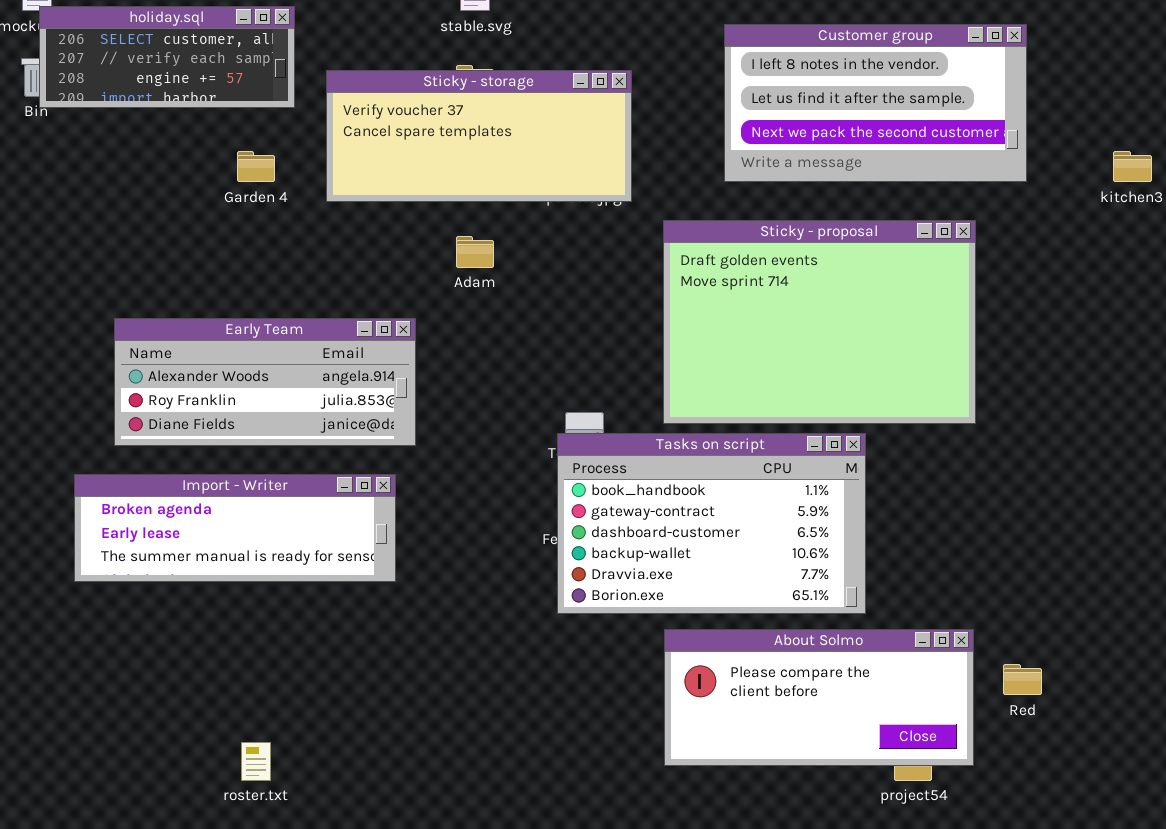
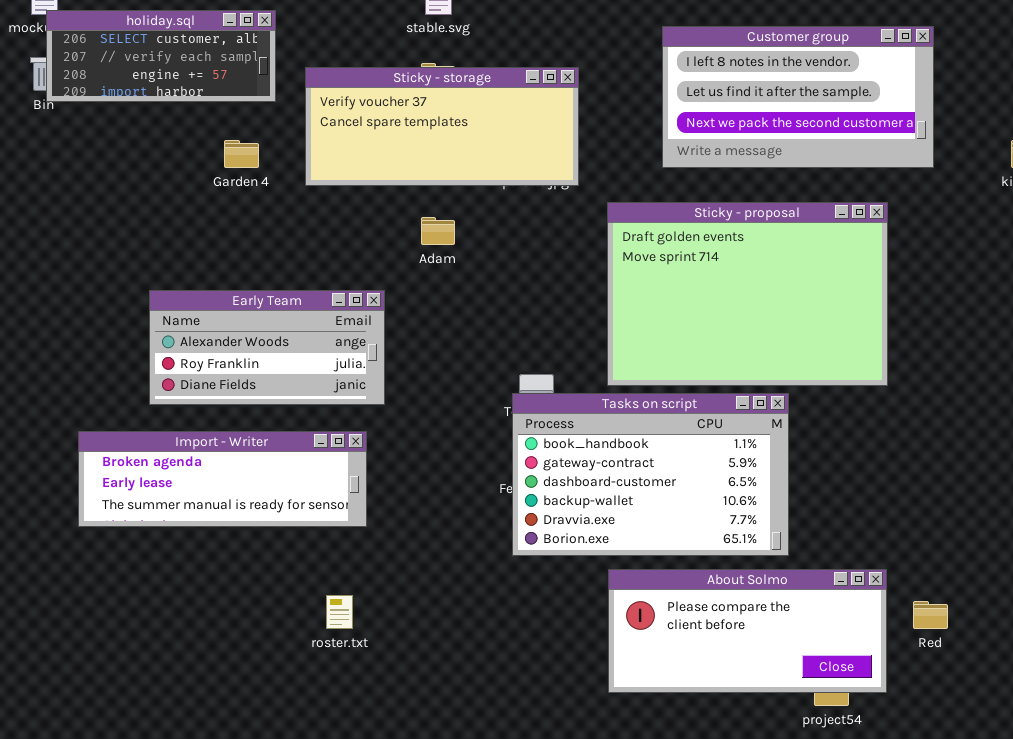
Early Team: [114,318,416,446] -> [149,290,385,405], resized
roster.txt: [241,742,271,781] -> [326,595,353,629], moved

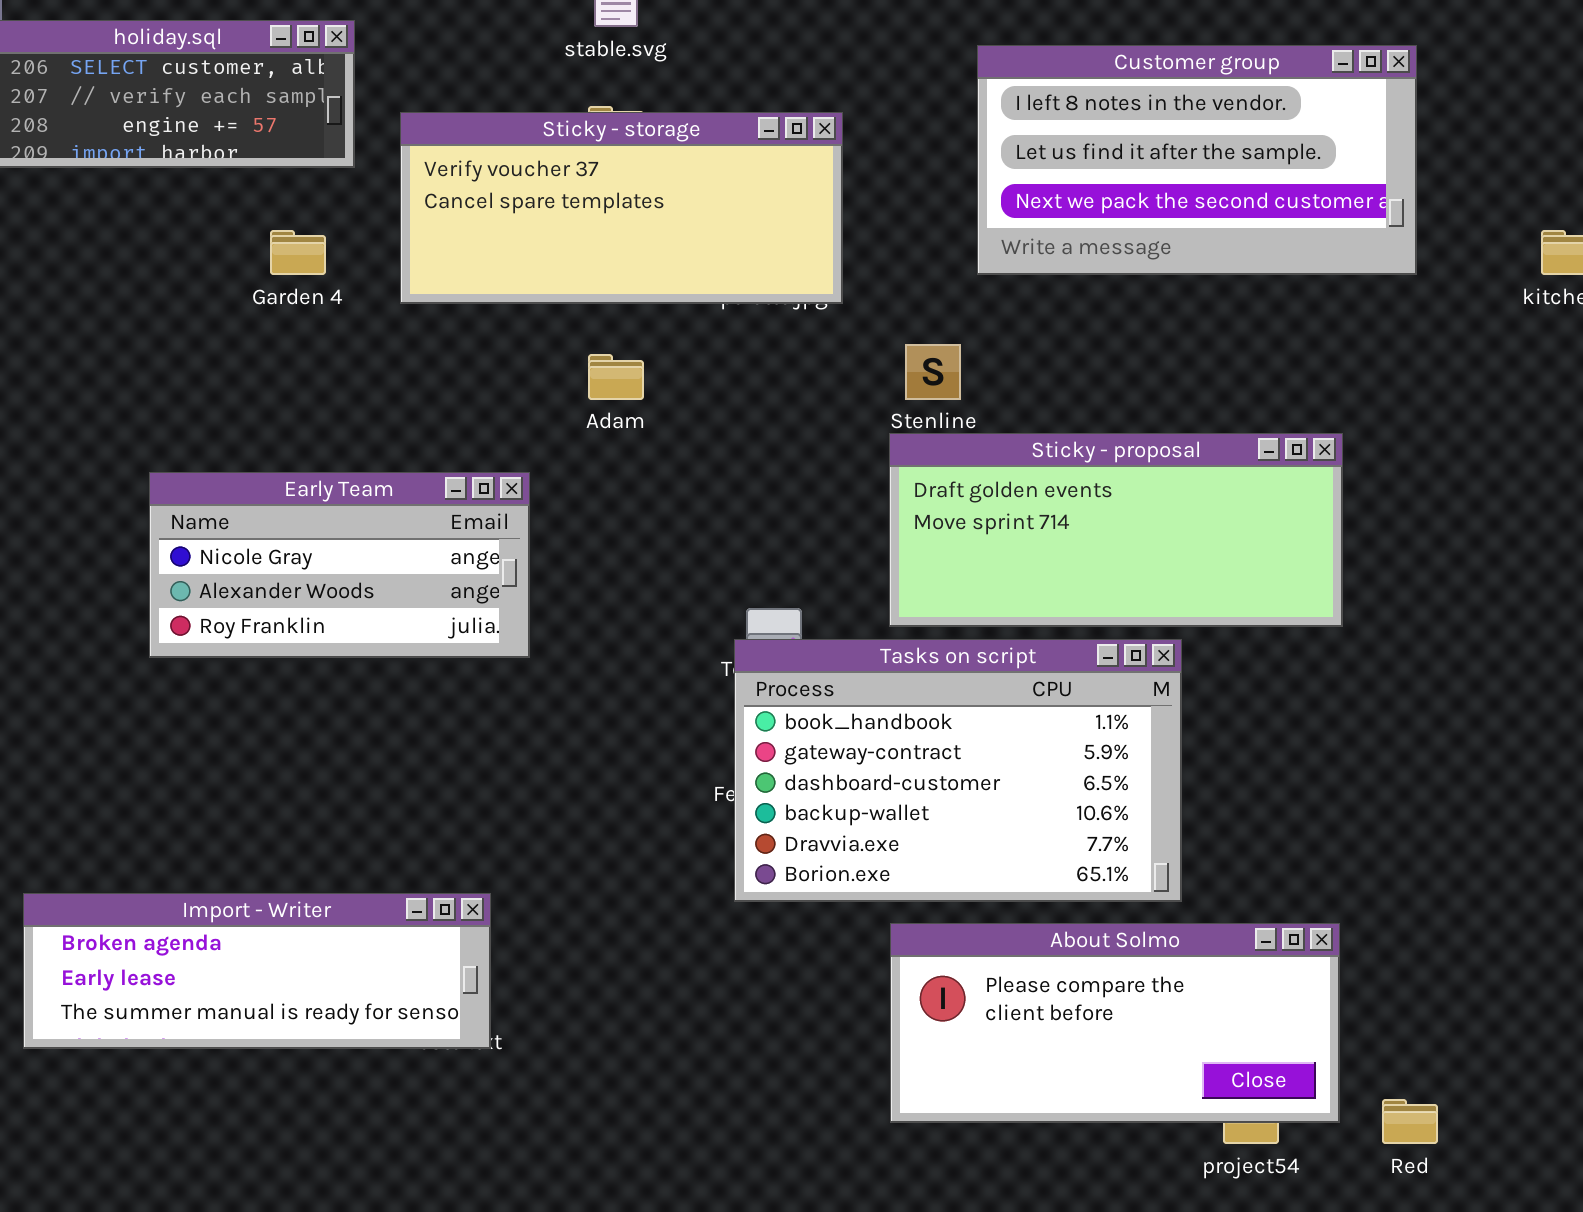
Sticky - proposal: [607,202,888,386] -> [889,433,1343,627], resized
Early Team: [149,290,385,405] -> [149,472,530,658], scrolled up 1 row
Import - Writer: [78,431,367,527] -> [23,893,491,1049], moved
Red: [913,601,948,629] -> [1382,1099,1438,1144], moved

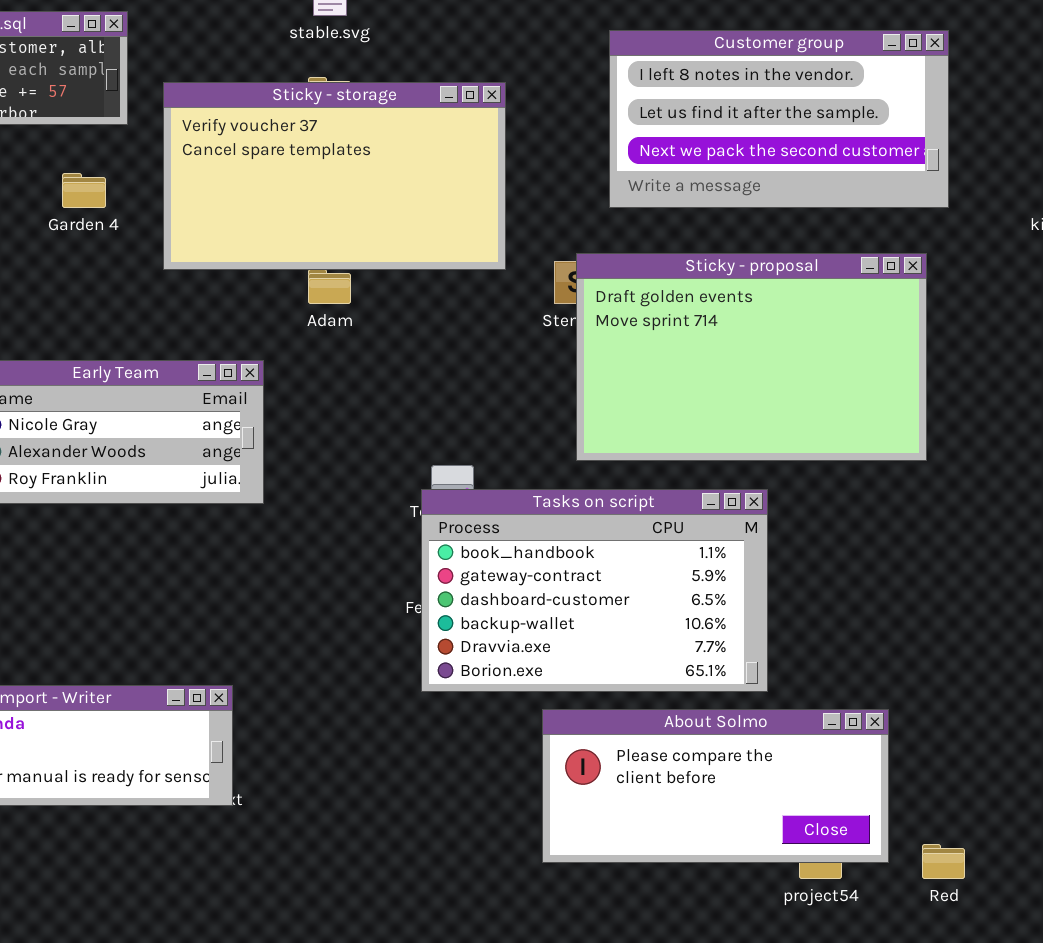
Sticky - storage: [400,112,843,304] -> [163,82,506,270], resized
Sticky - proposal: [889,433,1343,627] -> [576,253,927,461], moved, resized

